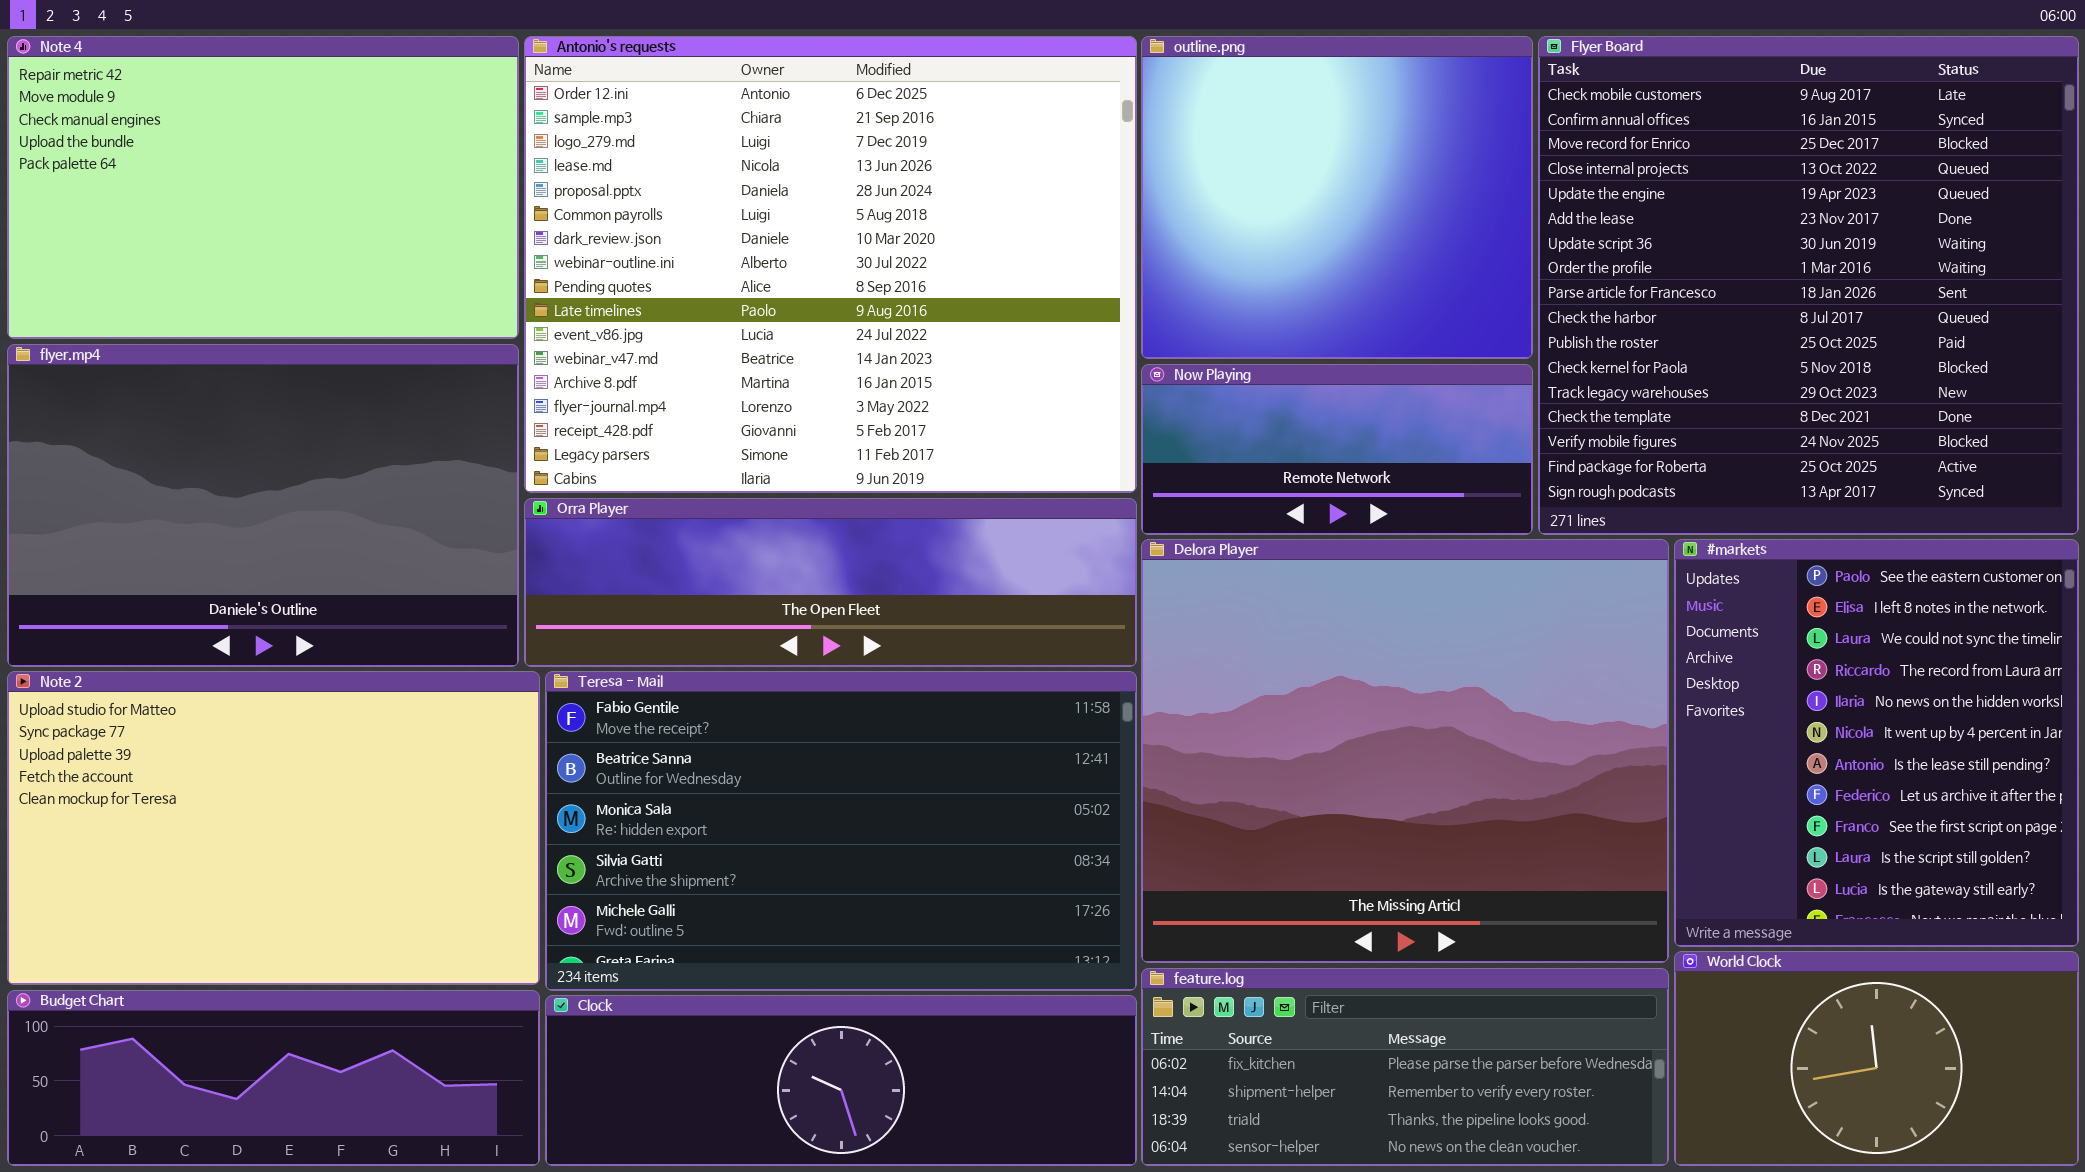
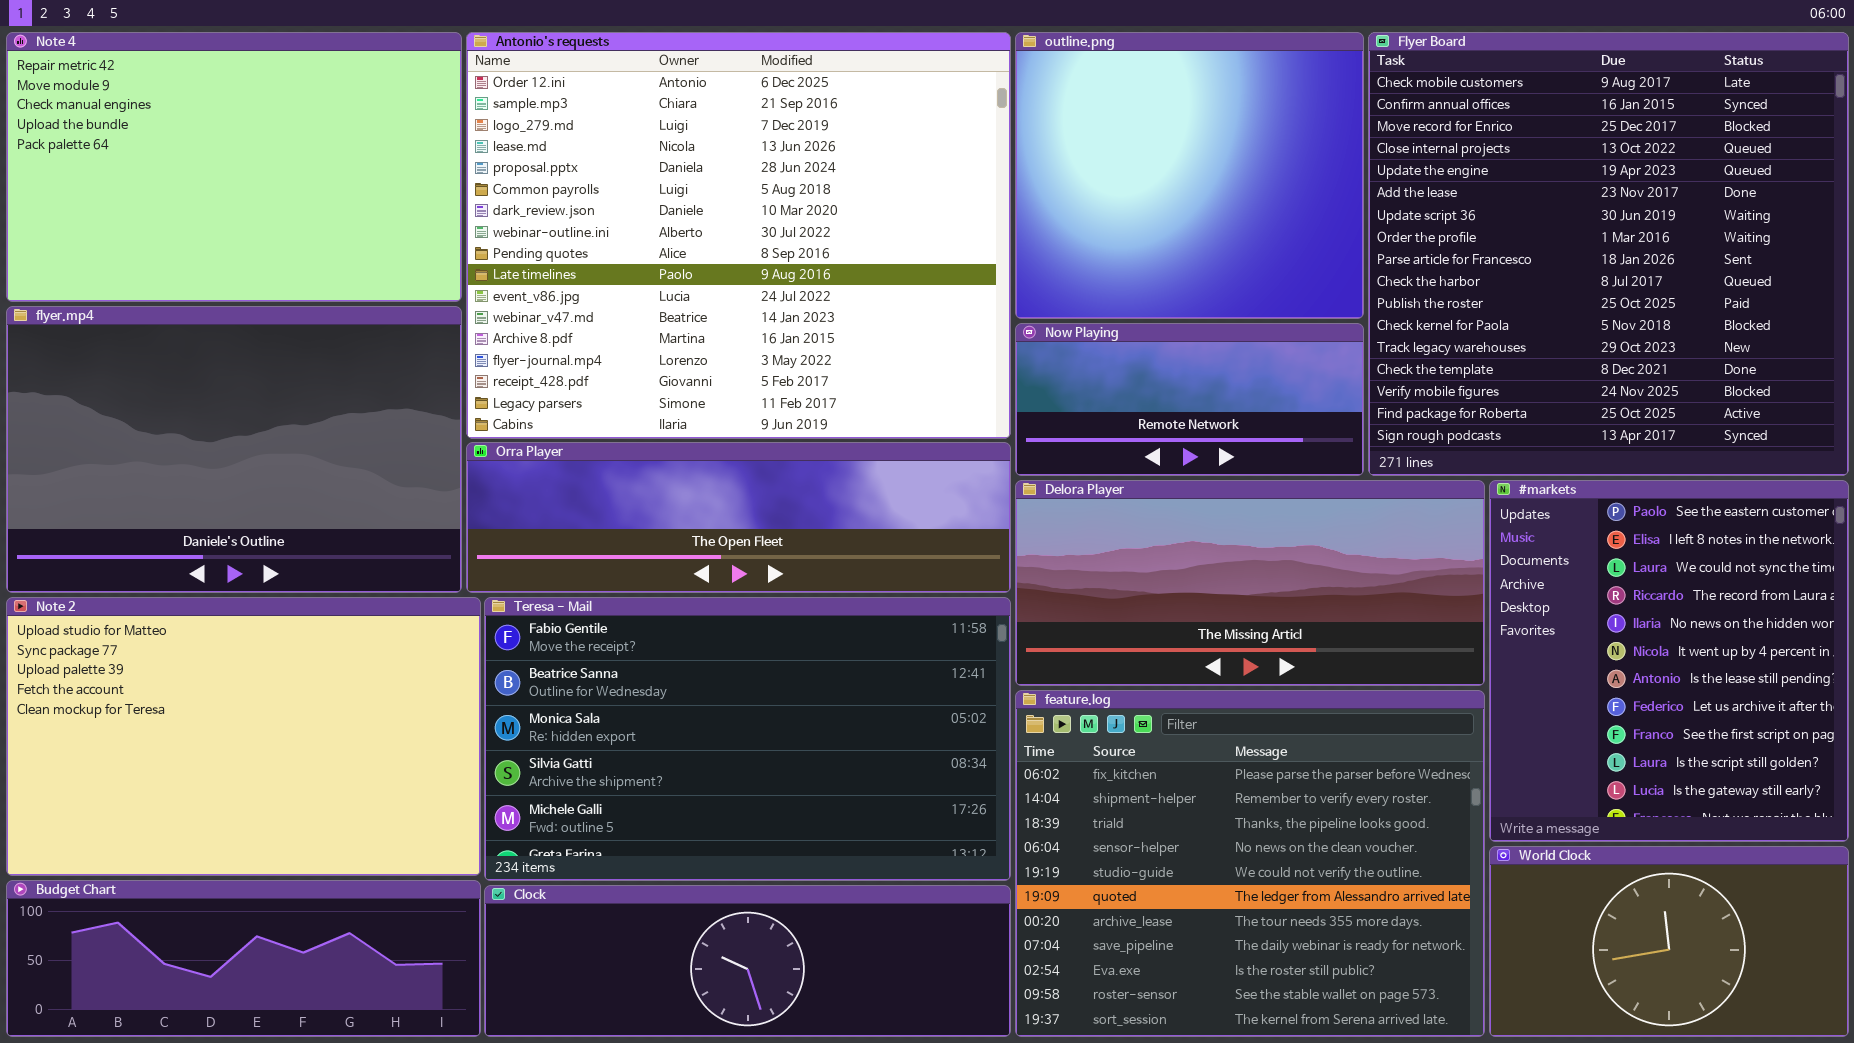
Delora Player: [1141,539,1669,963] -> [1015,480,1485,686], resized
feature.log: [1141,968,1669,1166] -> [1015,690,1485,1037], resized

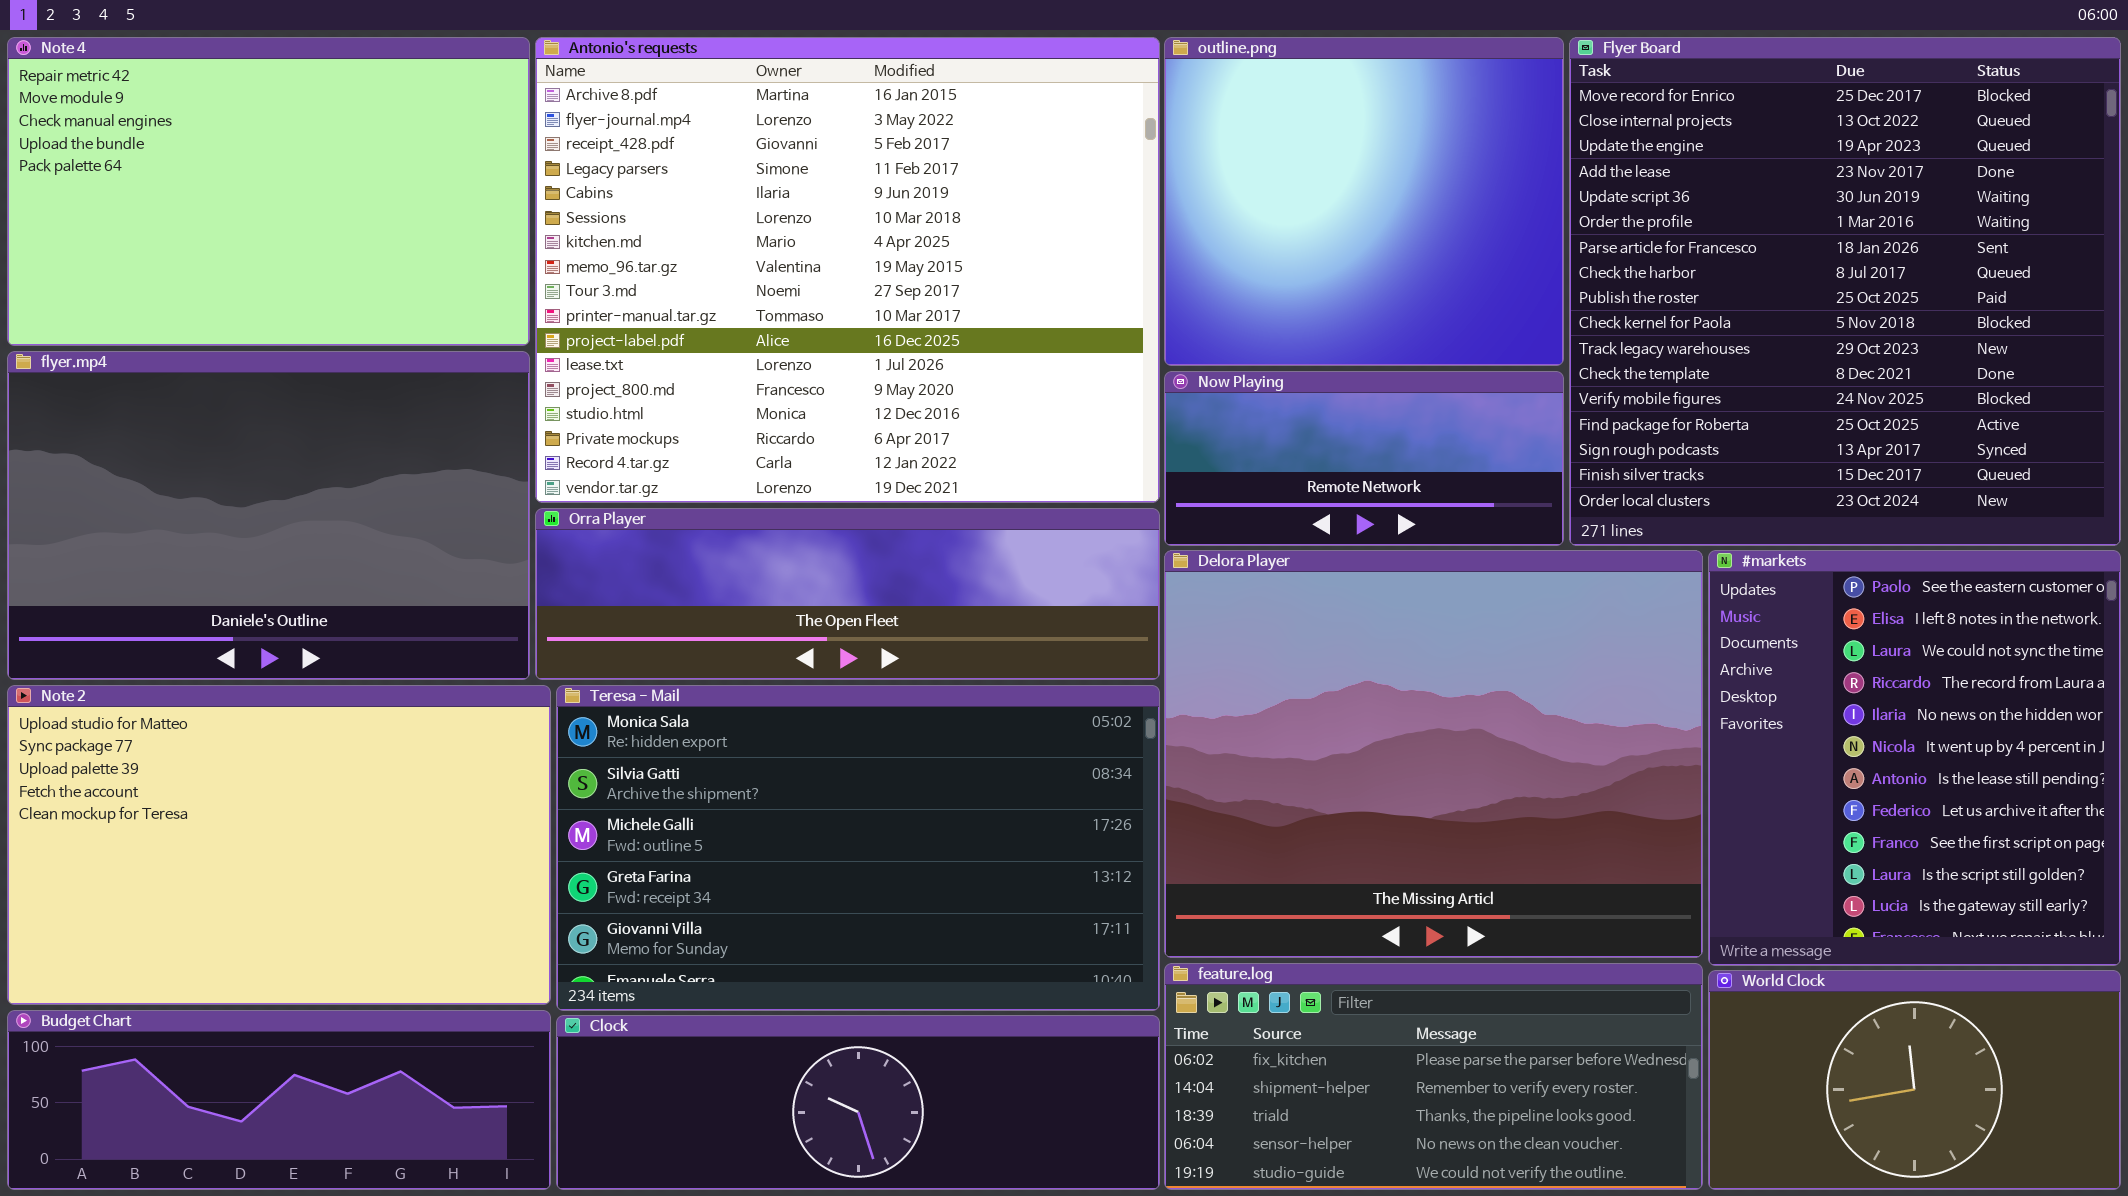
Antonio's requests: [466,32,1011,439] -> [535,37,1160,503], scrolled down 12 rows
Flyer Board: [1368,32,1849,476] -> [1569,37,2121,546], scrolled down 2 rows
Delora Player: [1015,480,1485,686] -> [1164,550,1703,958], resized
Teresa - Mail: [484,597,1011,881] -> [556,685,1160,1011], scrolled down 2 rows
feature.log: [1015,690,1485,1037] -> [1164,963,1703,1190], resized

